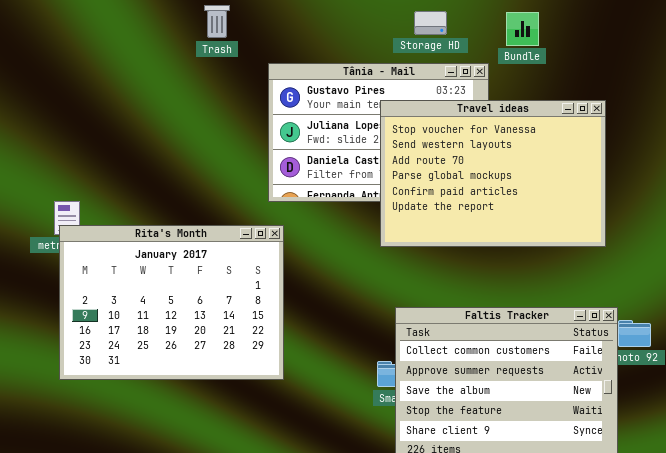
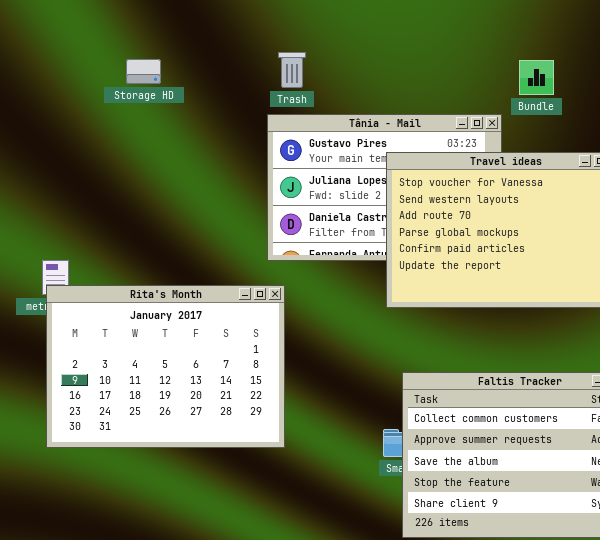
Trash: [204,5,230,38] -> [278,52,306,88], moved
Storage HD: [414,11,447,35] -> [126,59,161,84], moved

